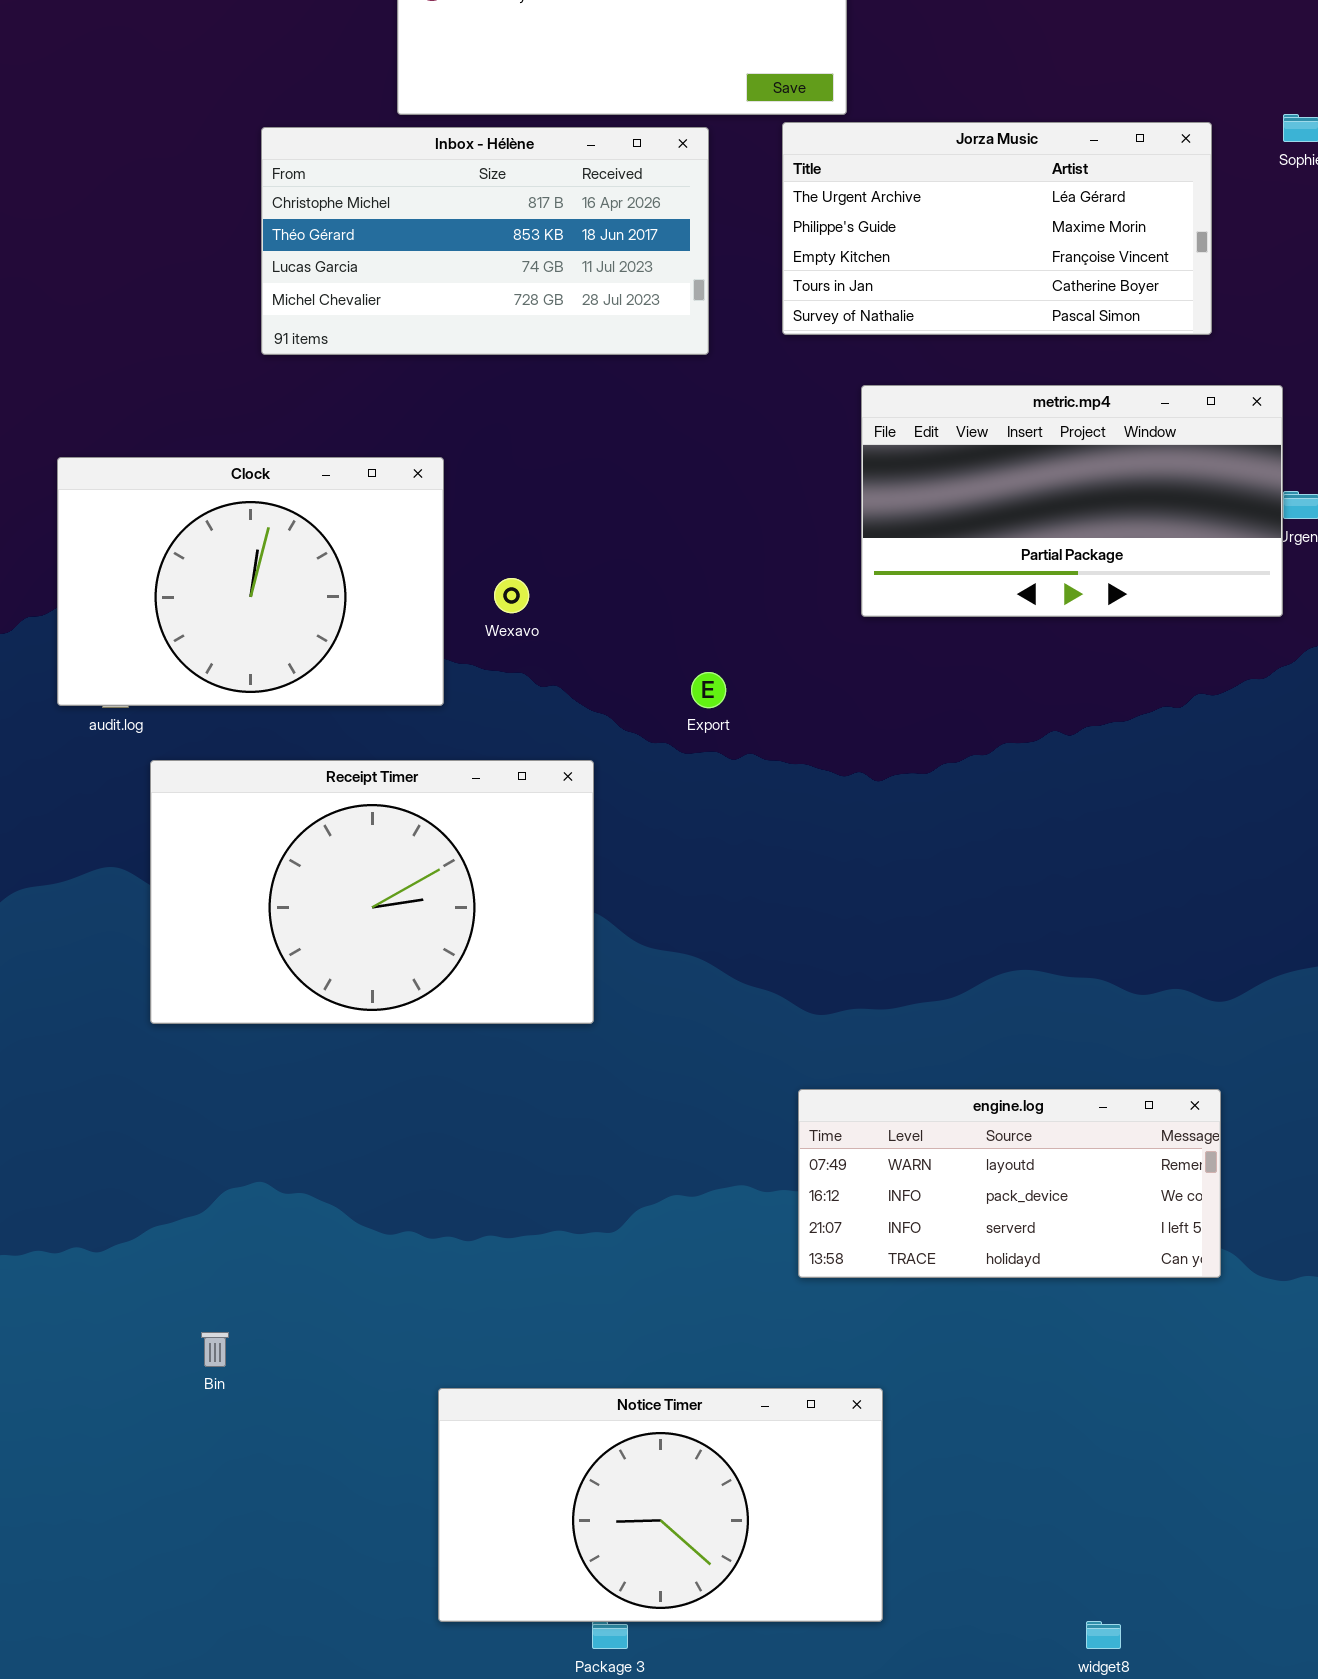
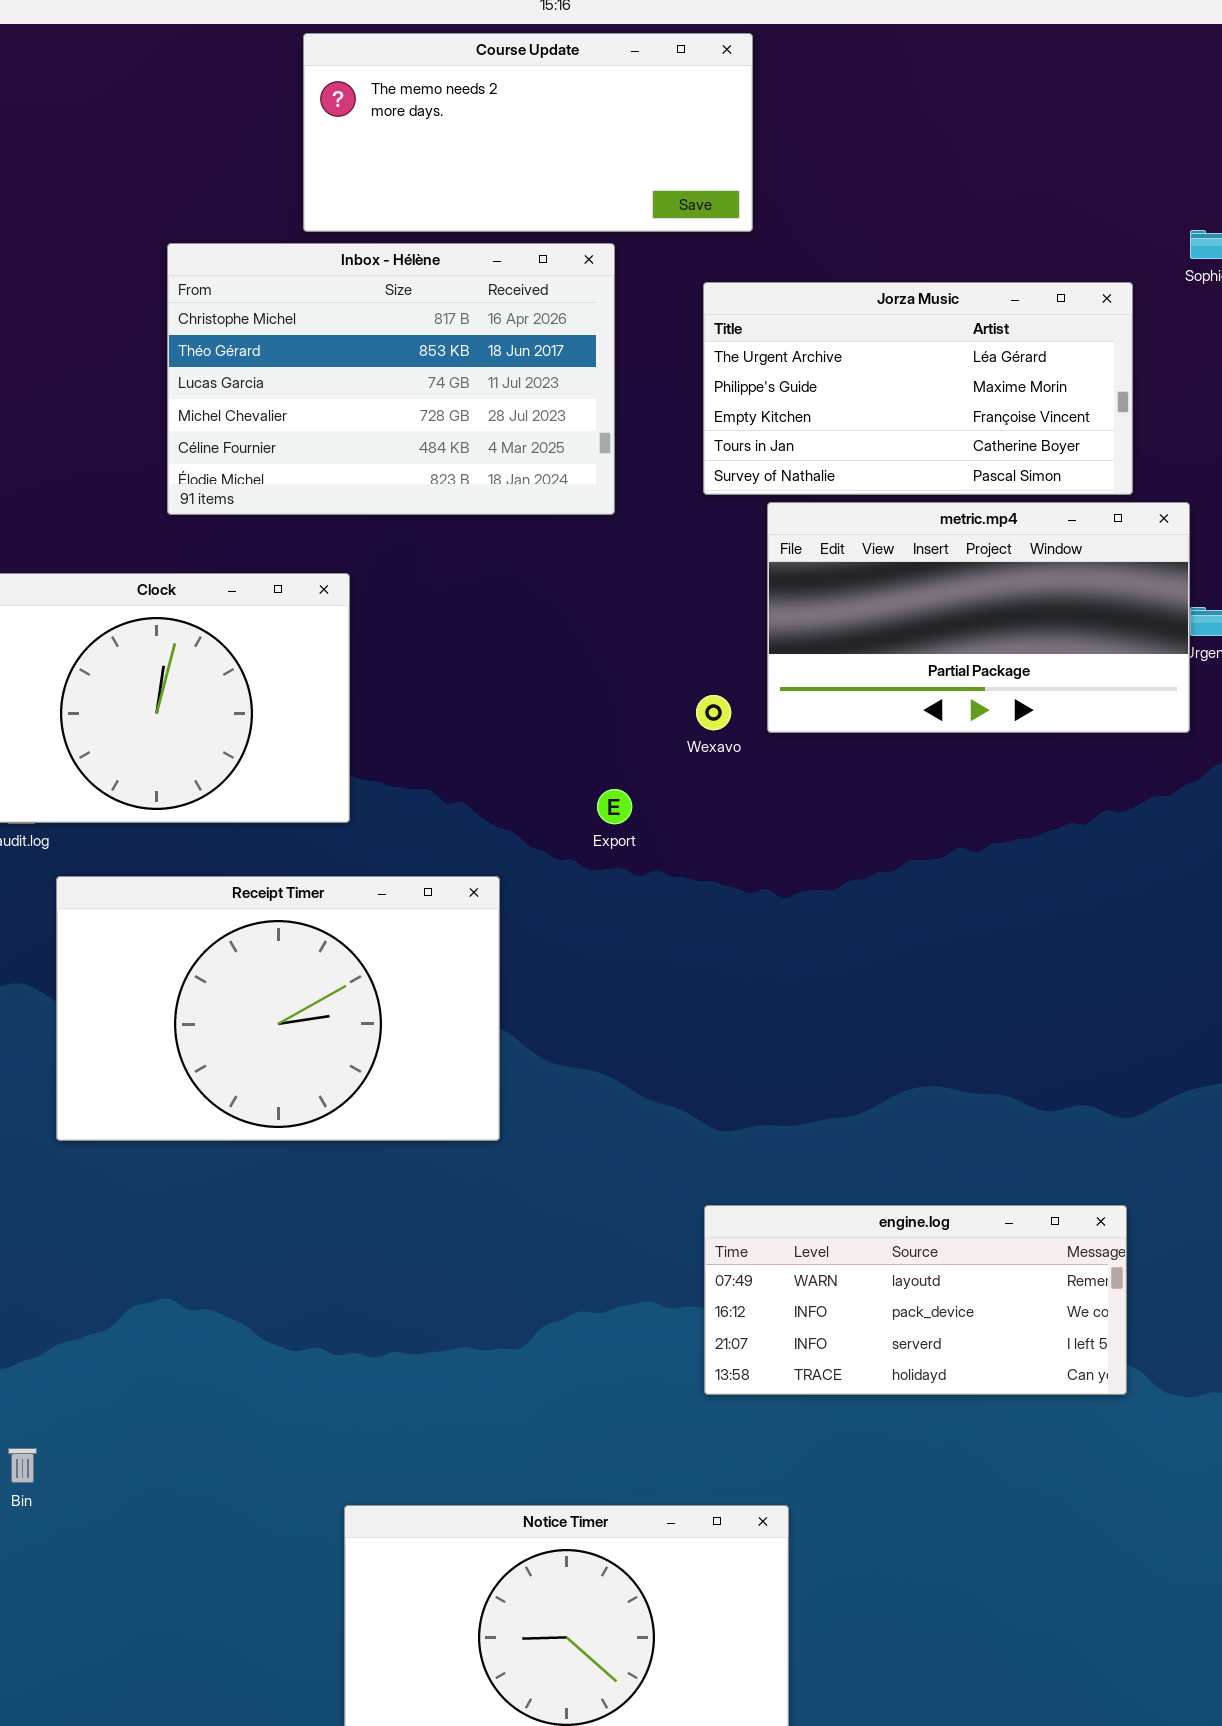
Jorza Music: [782,122,1212,335] -> [703,282,1133,495], moved
Inbox - Hélène: [261,127,709,355] -> [167,243,615,515], resized
Wexavo: [494,578,529,613] -> [696,695,731,730], moved
Bin: [201,1332,229,1367] -> [8,1448,37,1483], moved

